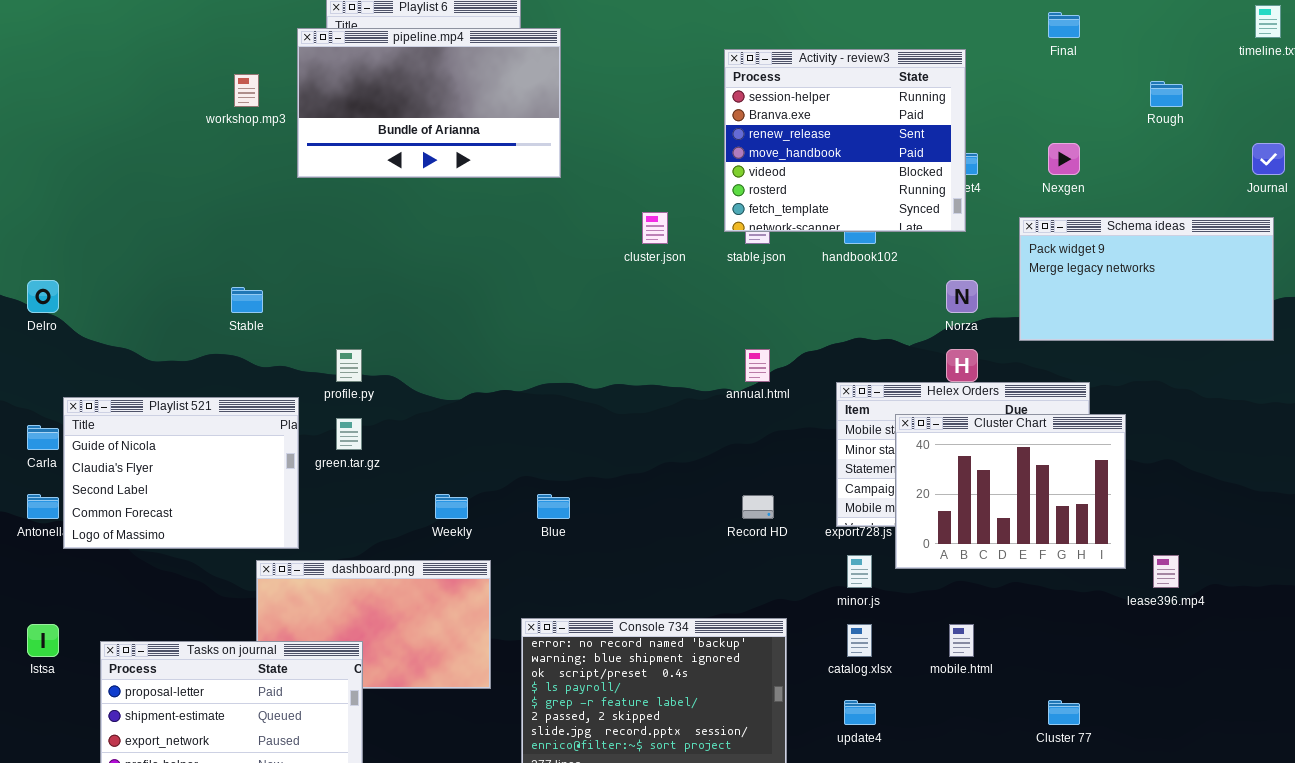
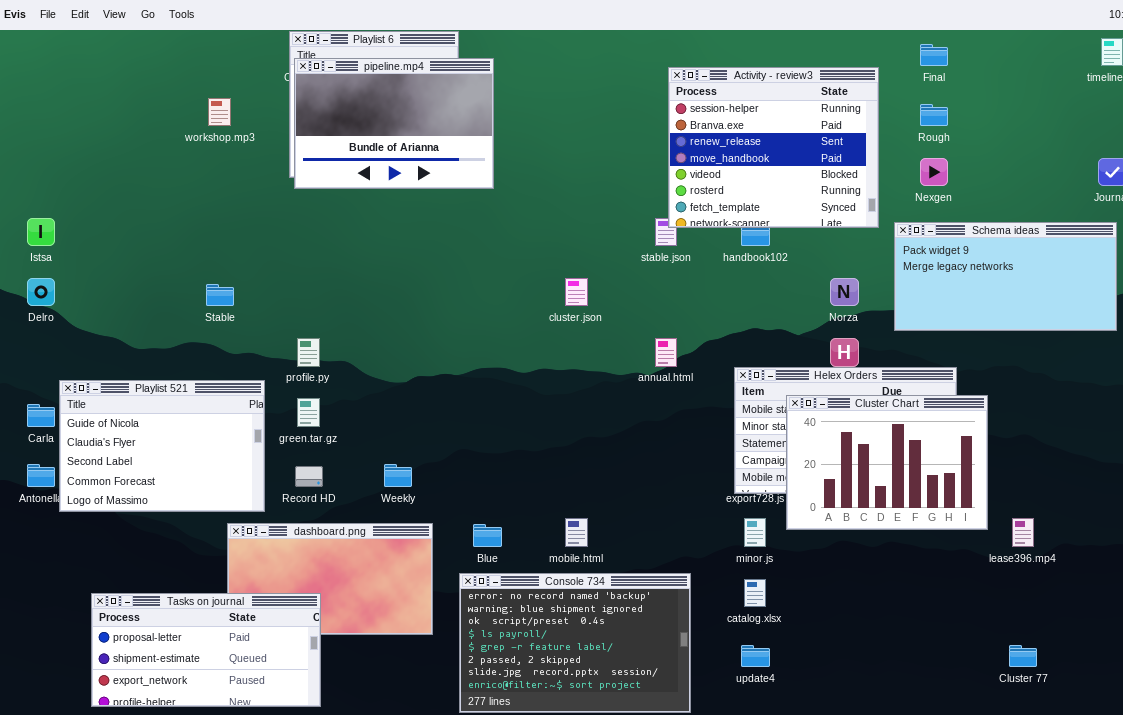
pipeline.mp4: [297,28,561,178] -> [294,58,494,189], resized
Activity - review3: [724,49,966,232] -> [668,67,879,228], moved
Rough: [1150,81,1183,107] -> [920,104,948,126], moved
cluster.json: [642,212,668,244] -> [565,278,588,306], moved
Blue: [537,494,570,519] -> [473,524,502,547], moved
Record HD: [742,495,774,519] -> [295,466,323,487], moved
Istsa: [27,624,59,657] -> [27,218,55,246], moved
mobile.html: [949,624,974,657] -> [565,518,588,547], moved
Cluster 77: [1048,700,1080,725] -> [1009,645,1037,667], moved

